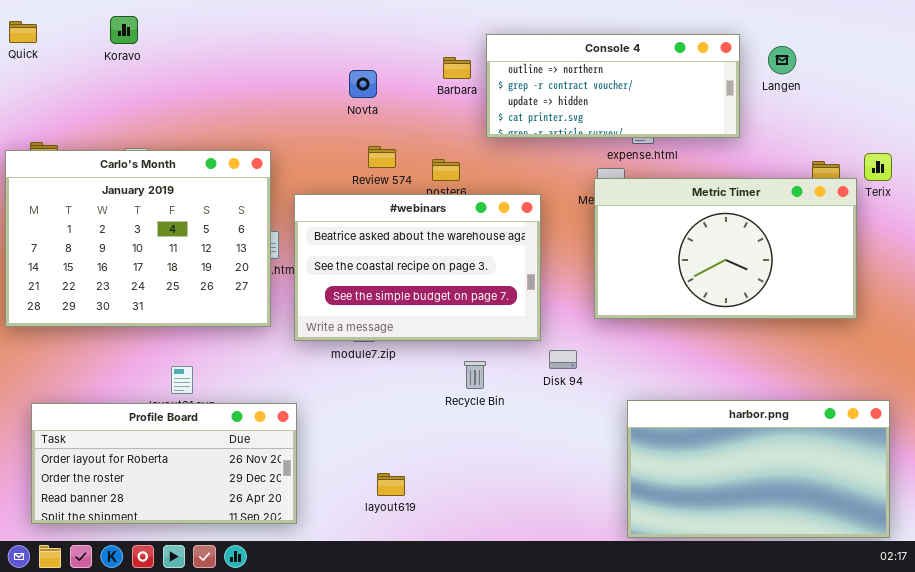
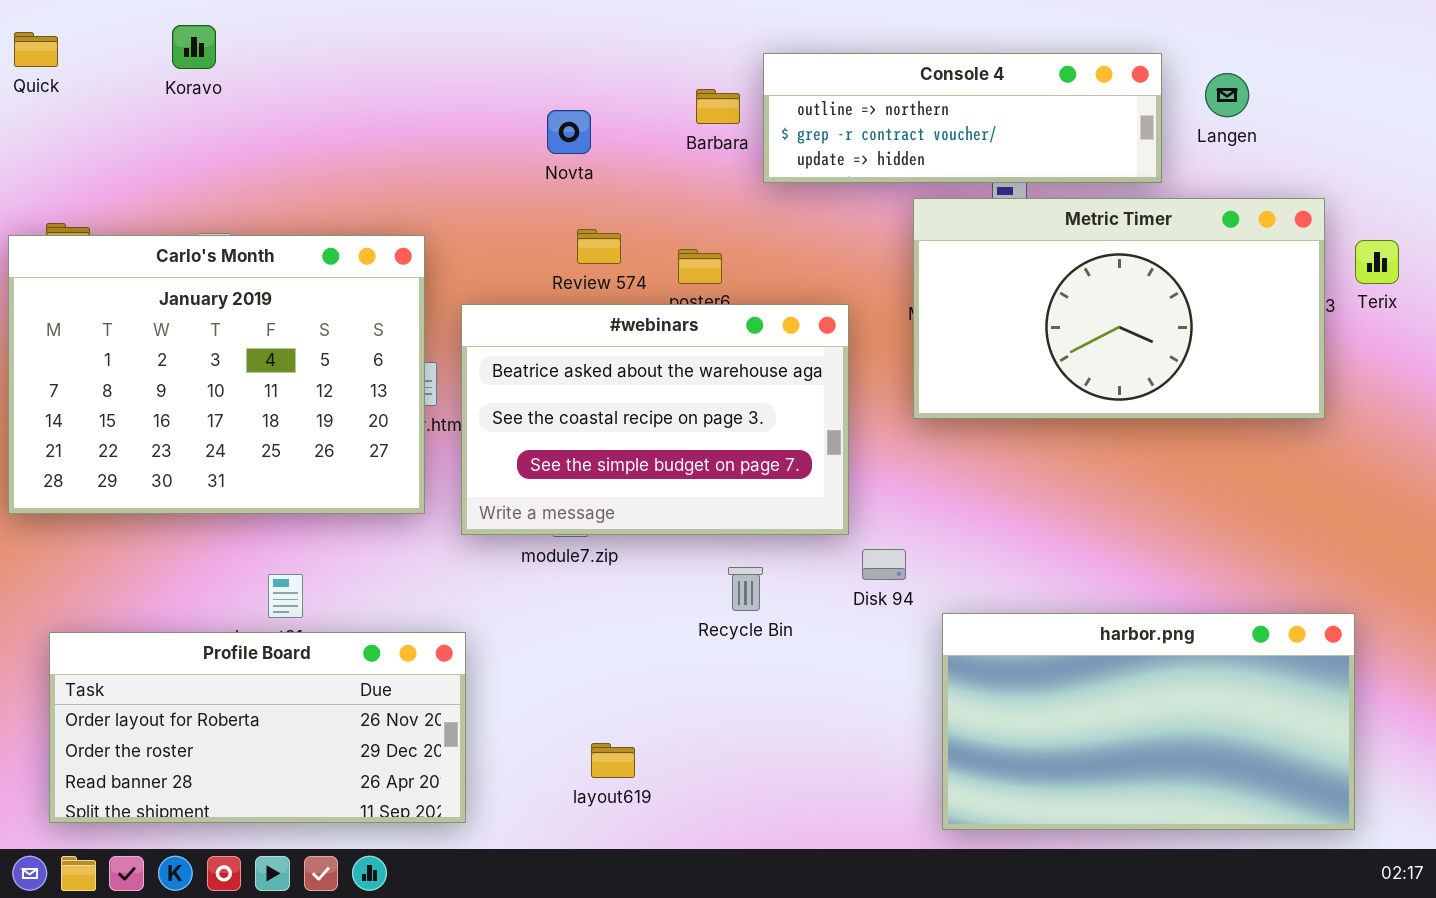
Console 4: [486,34,740,138] -> [763,53,1162,183], resized
Metric Timer: [594,178,857,319] -> [913,198,1325,419], moved
harbor.png: [627,400,890,538] -> [942,613,1355,830], moved

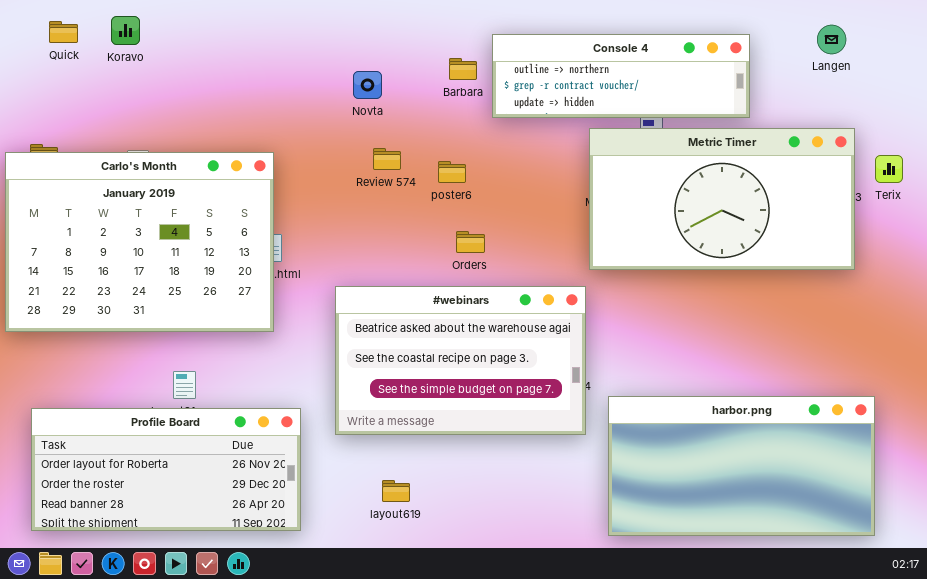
Quick: [14,32,58,67] -> [49,21,78,43], moved
Langen: [1205,73,1249,117] -> [817,25,846,54], moved
#webinars: [461,304,849,535] -> [335,286,586,435], moved

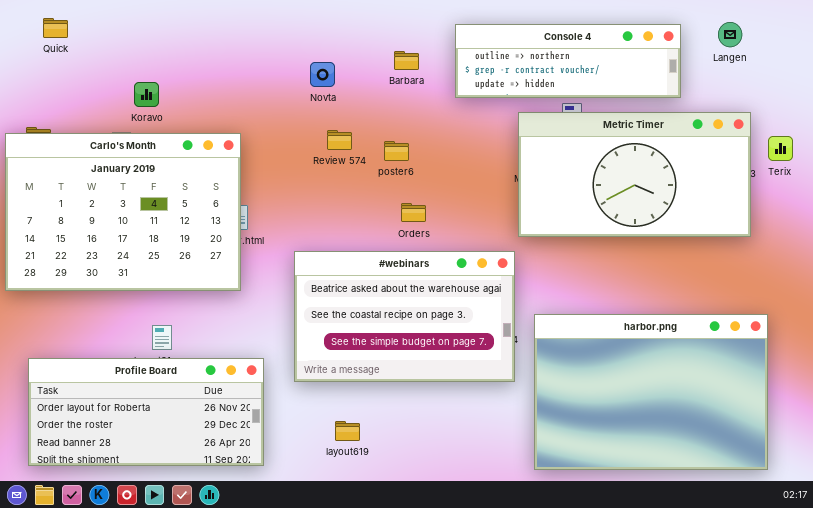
Koravo: [111,16,140,45] -> [134,82,159,107], moved
Console 4: [492,34,750,118] -> [455,24,681,98], moved
harbor.png: [608,396,875,536] -> [534,314,768,470], resized

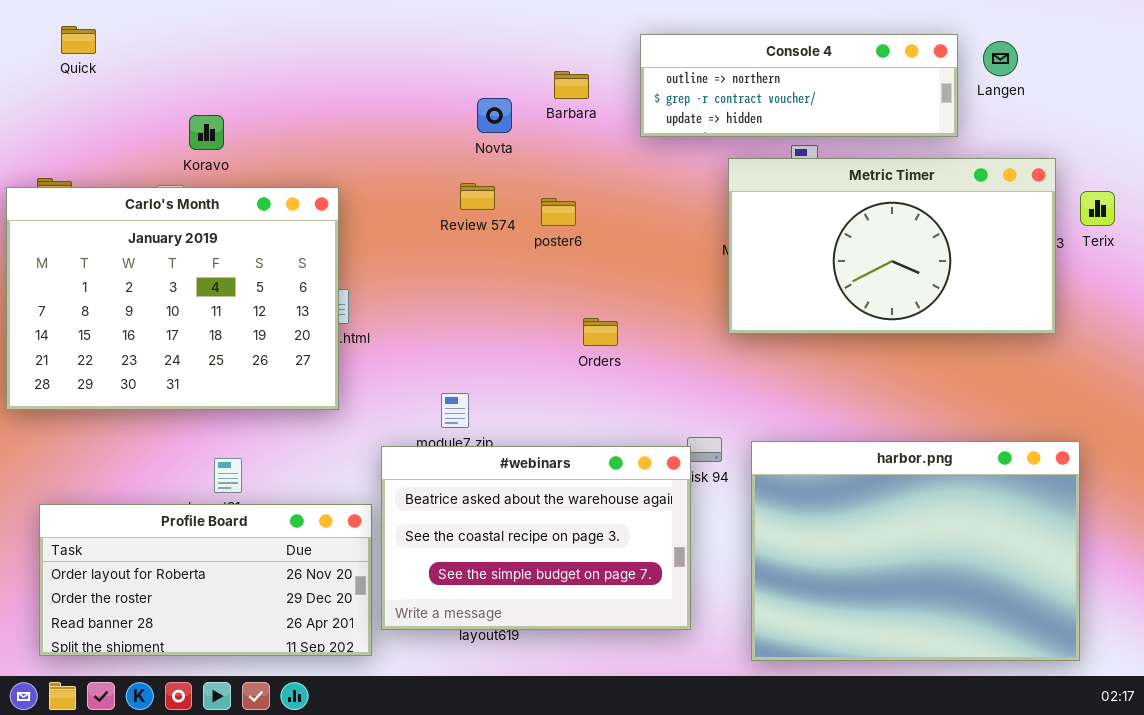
Langen: [718,22,742,47] -> [983,41,1018,76], moved
Novta: [310,62,335,87] -> [477,98,512,133], moved
Orders: [401,203,426,222] -> [583,318,618,346], moved
#webinars: [294,251,515,382] -> [381,446,691,630], moved

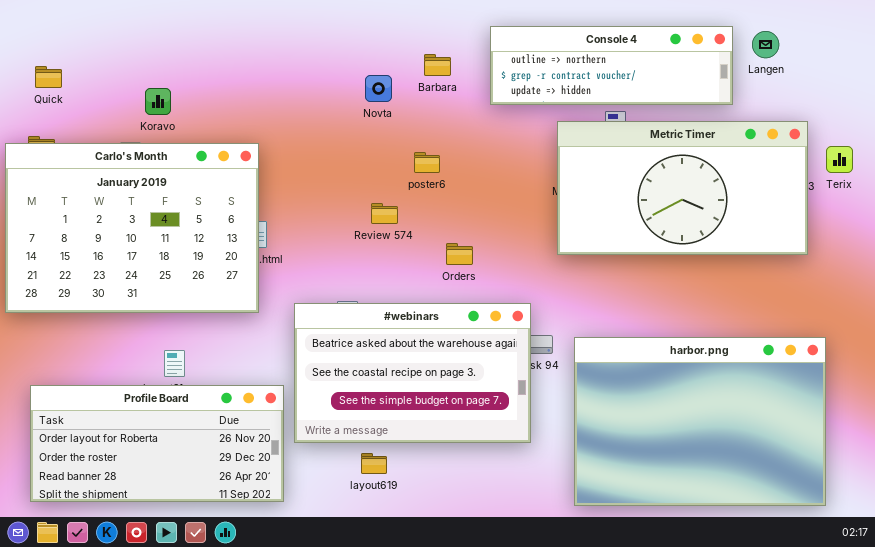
Quick: [61,26,96,54] -> [35,66,62,88], moved
Review 574: [460,183,495,210] -> [371,203,398,224], moved
#webinars: [381,446,691,630] -> [294,303,531,443], moved

